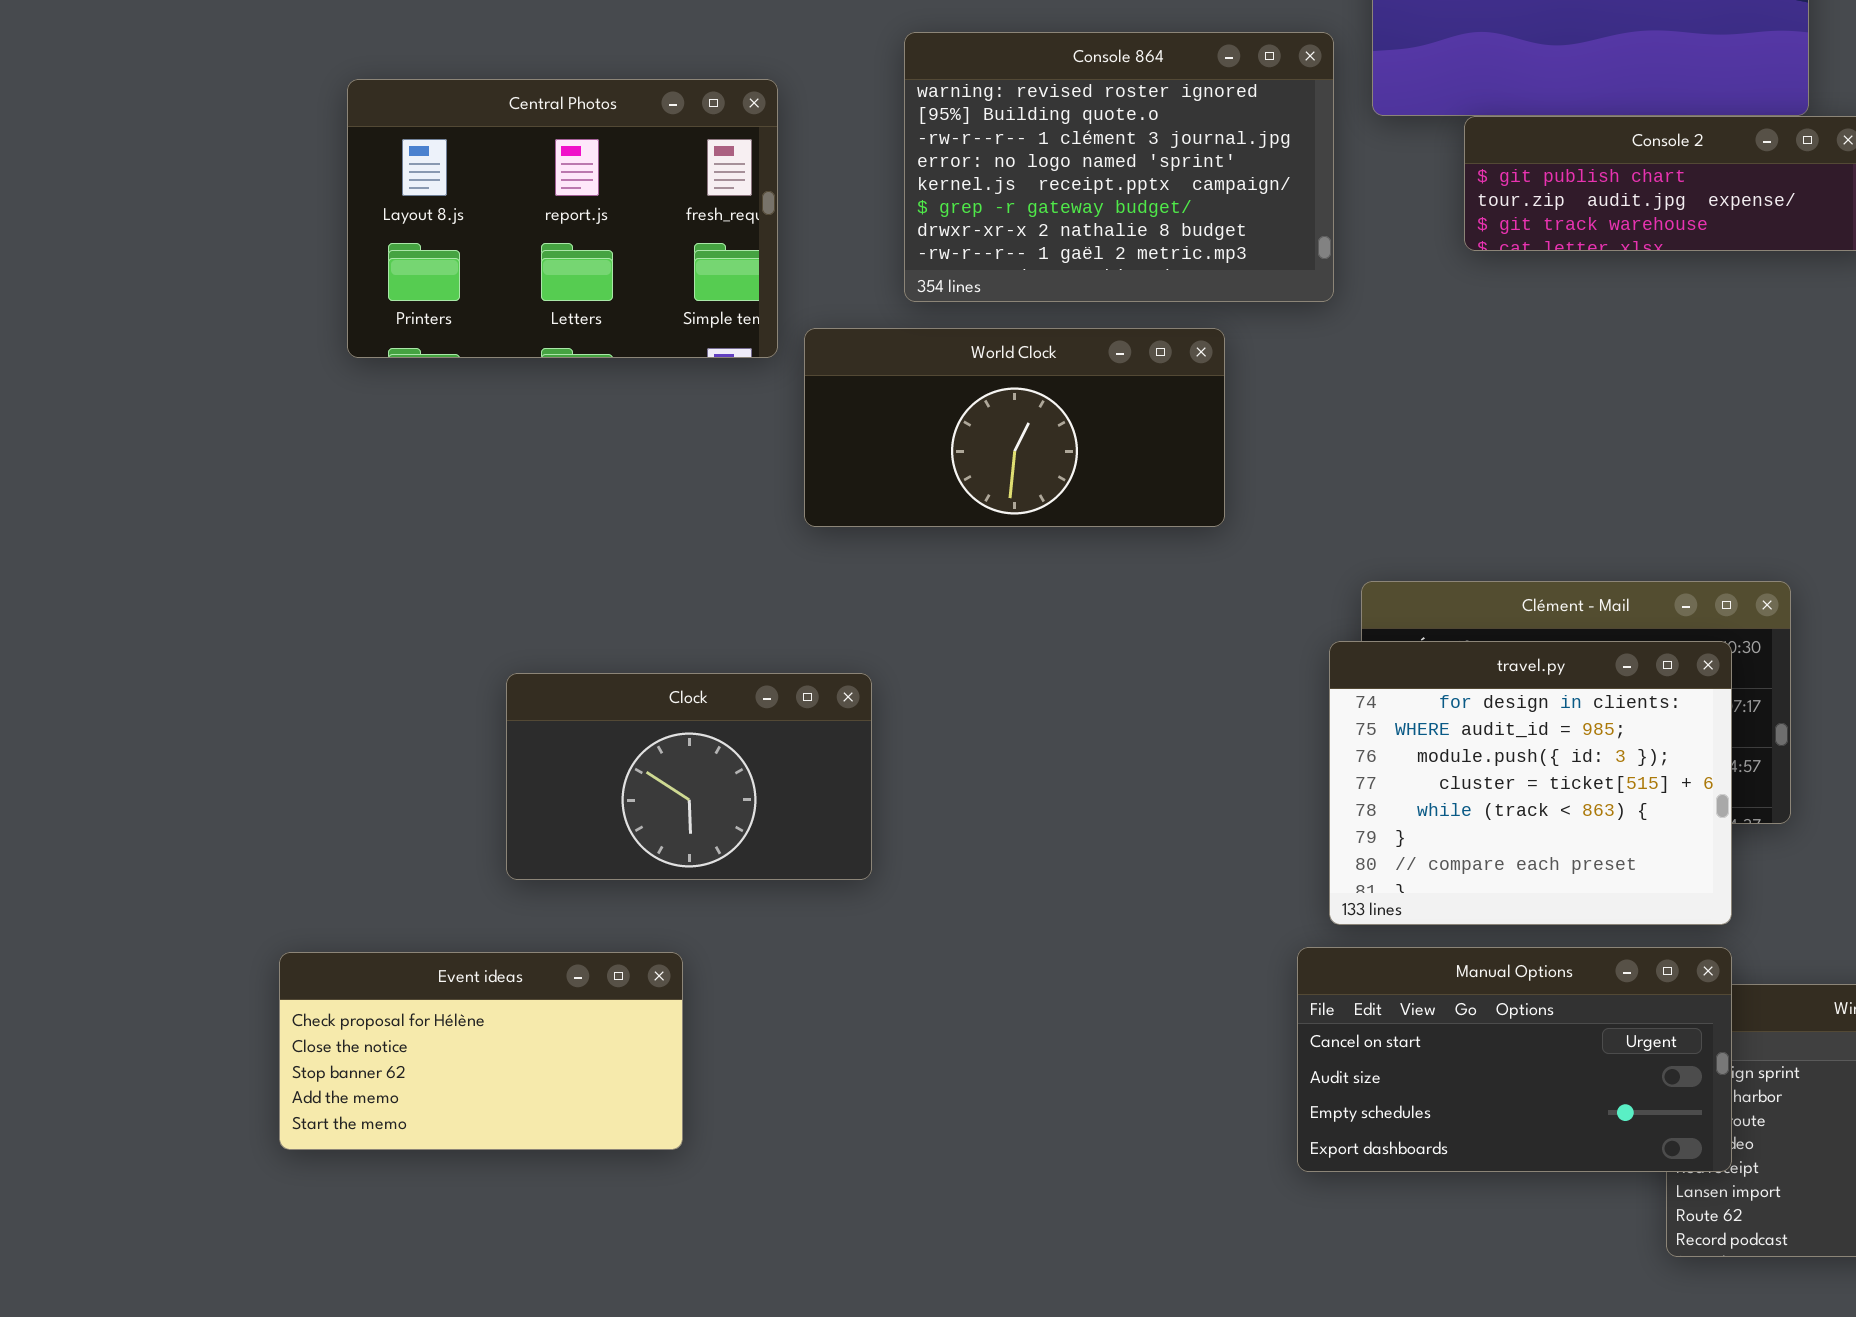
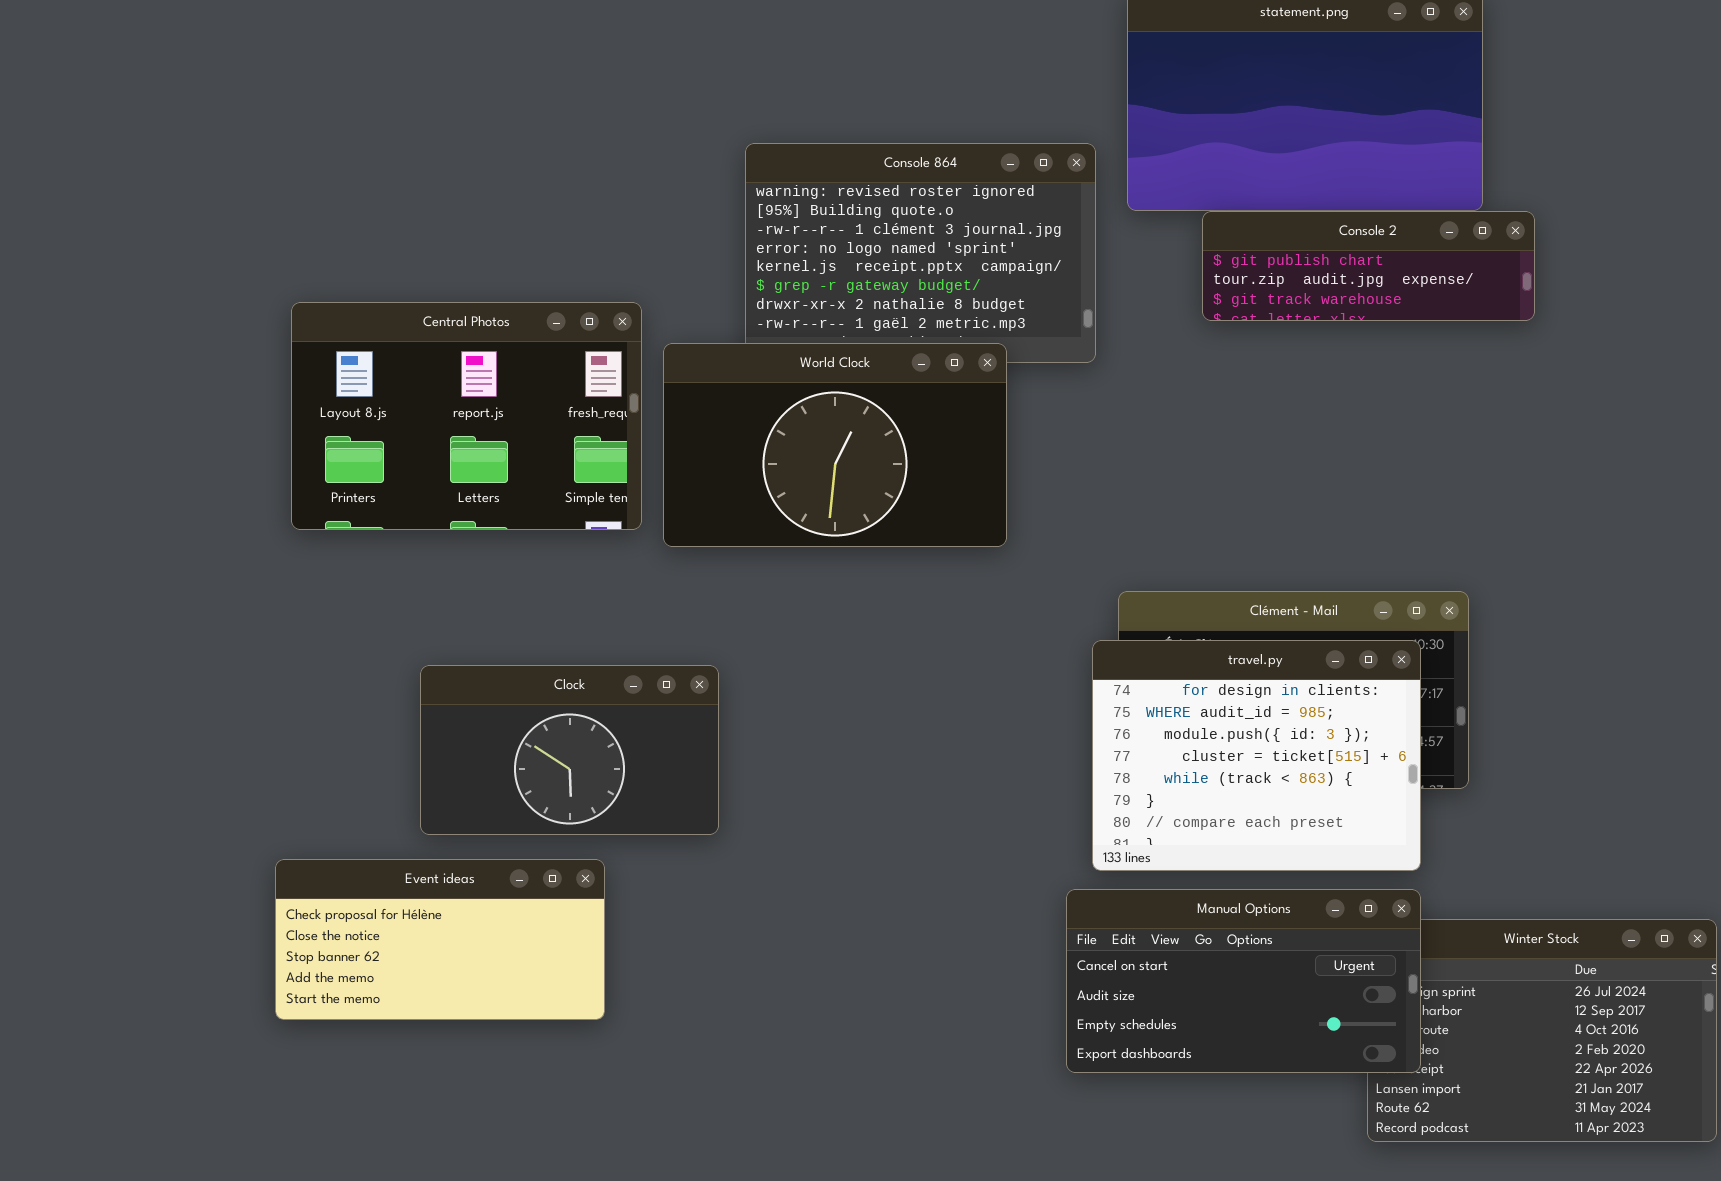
Central Photos: [347,79,778,358] -> [291,302,642,530], moved
World Clock: [804,328,1225,527] -> [663,343,1007,547], resized
Event ideas: [279,952,683,1150] -> [275,859,605,1020], moved

